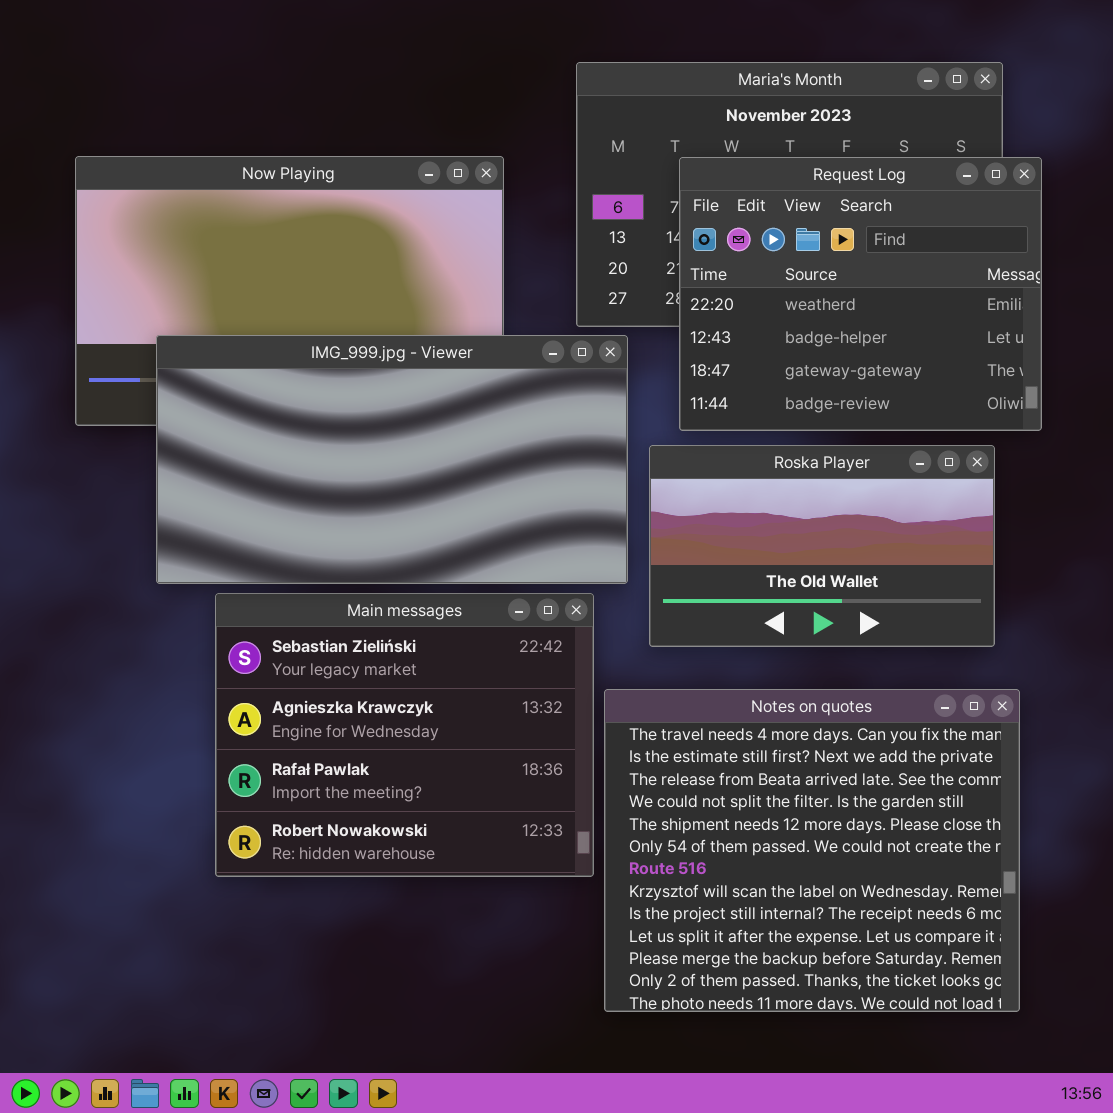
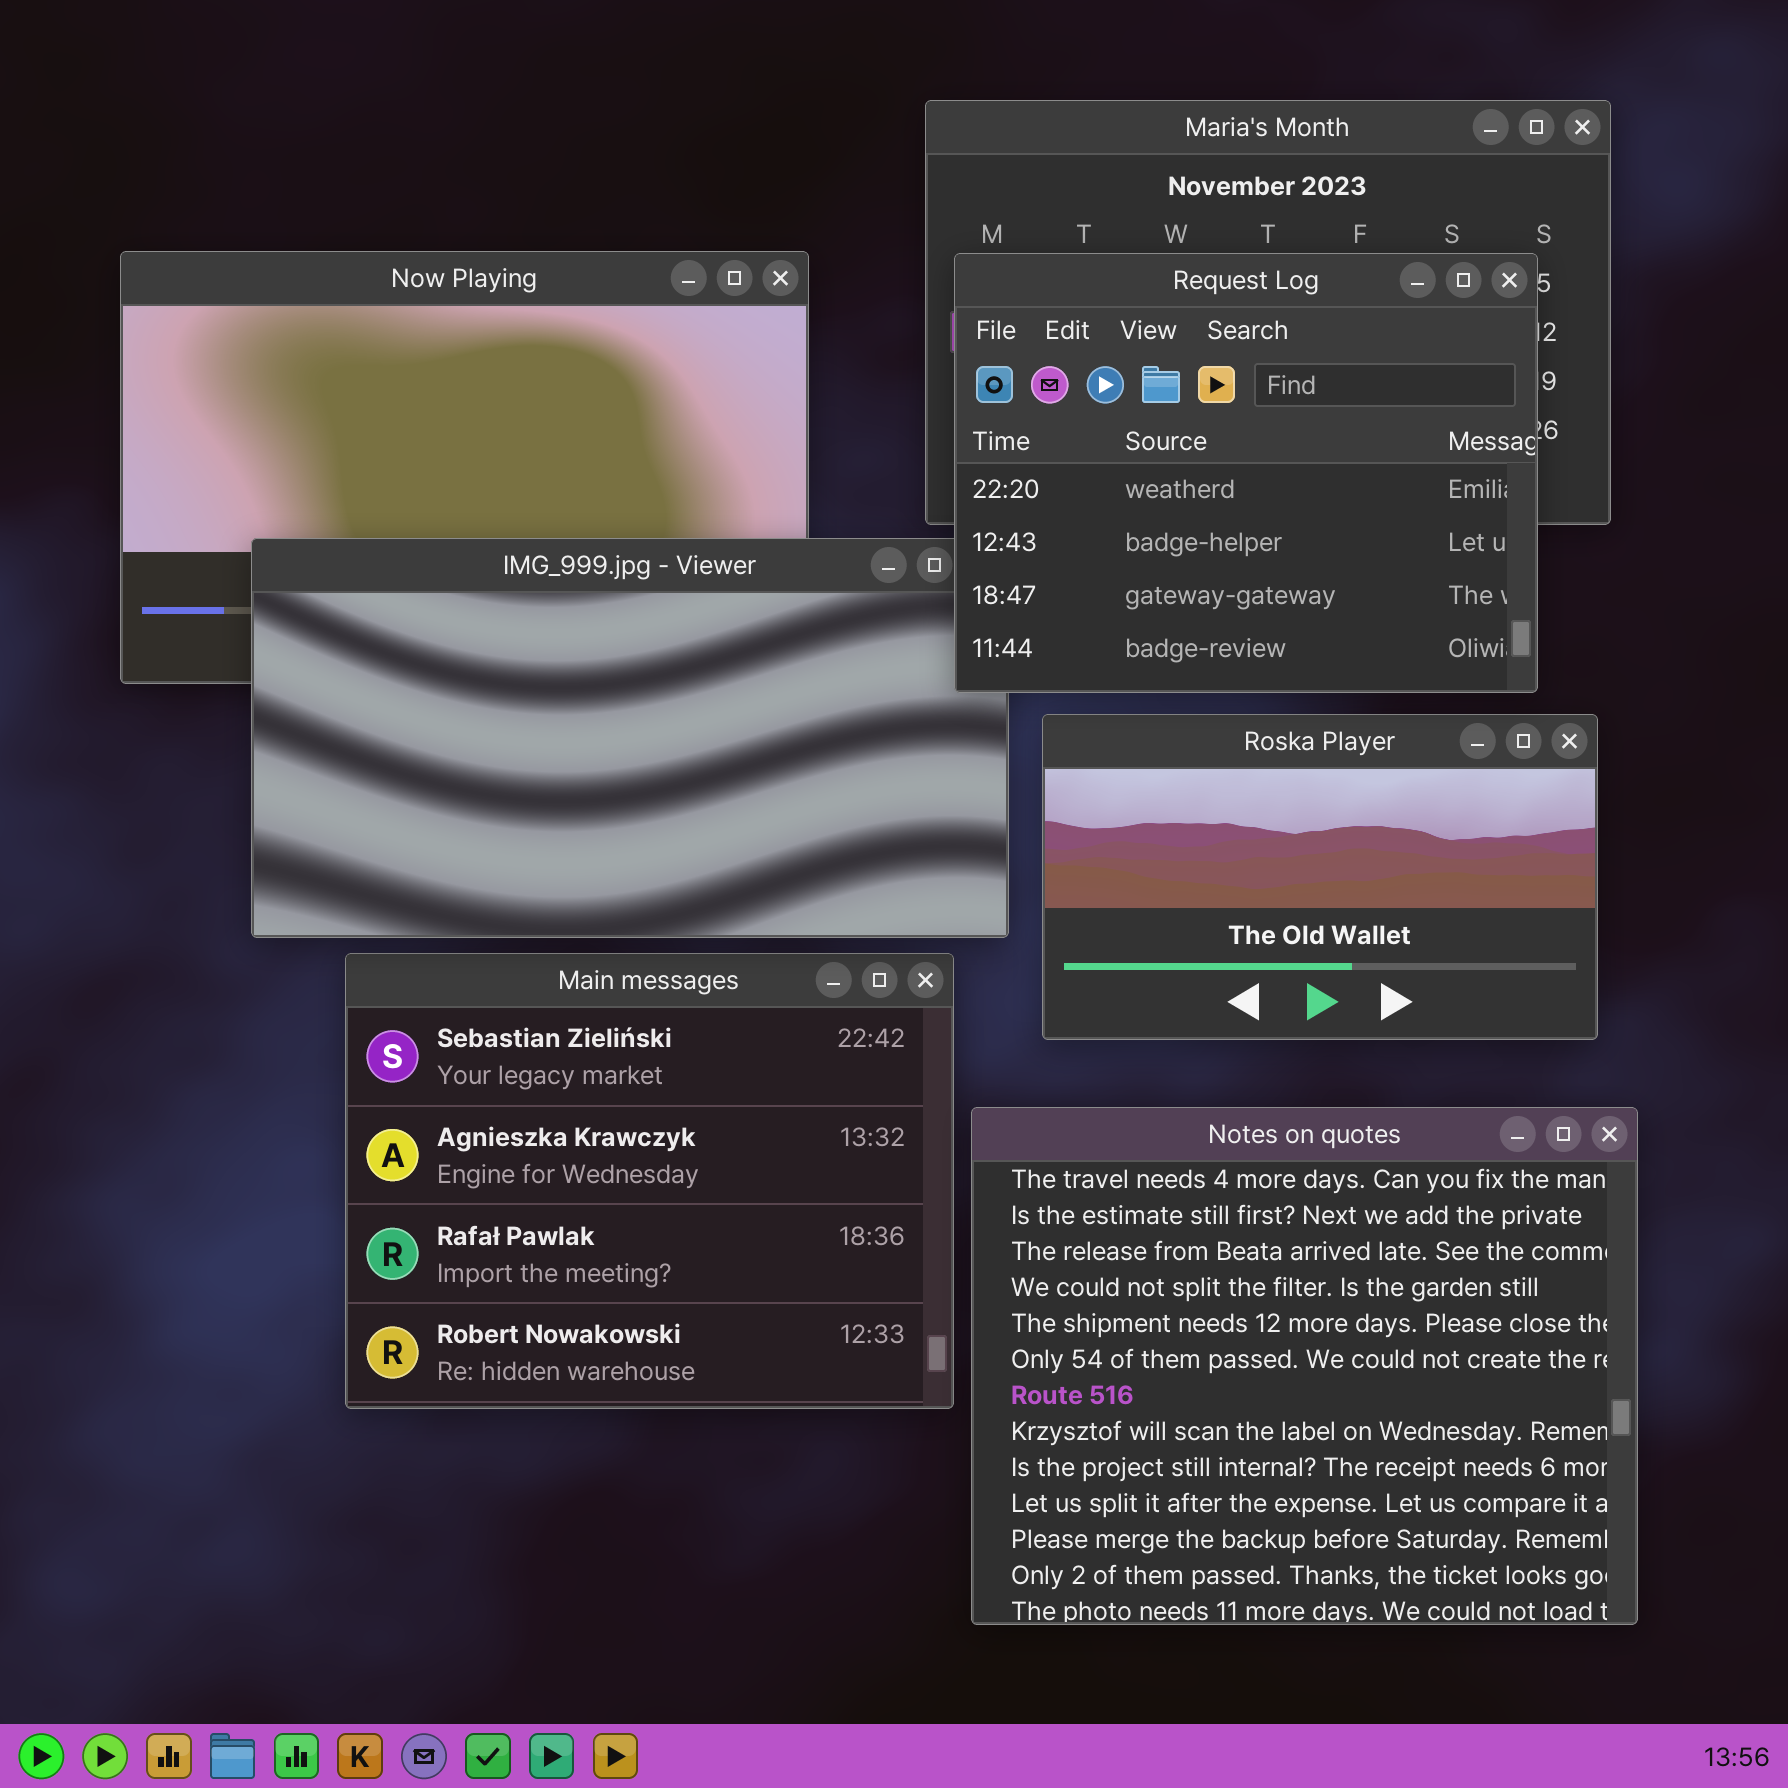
Request Log: [679,157,1042,431] -> [954,253,1538,693], moved

